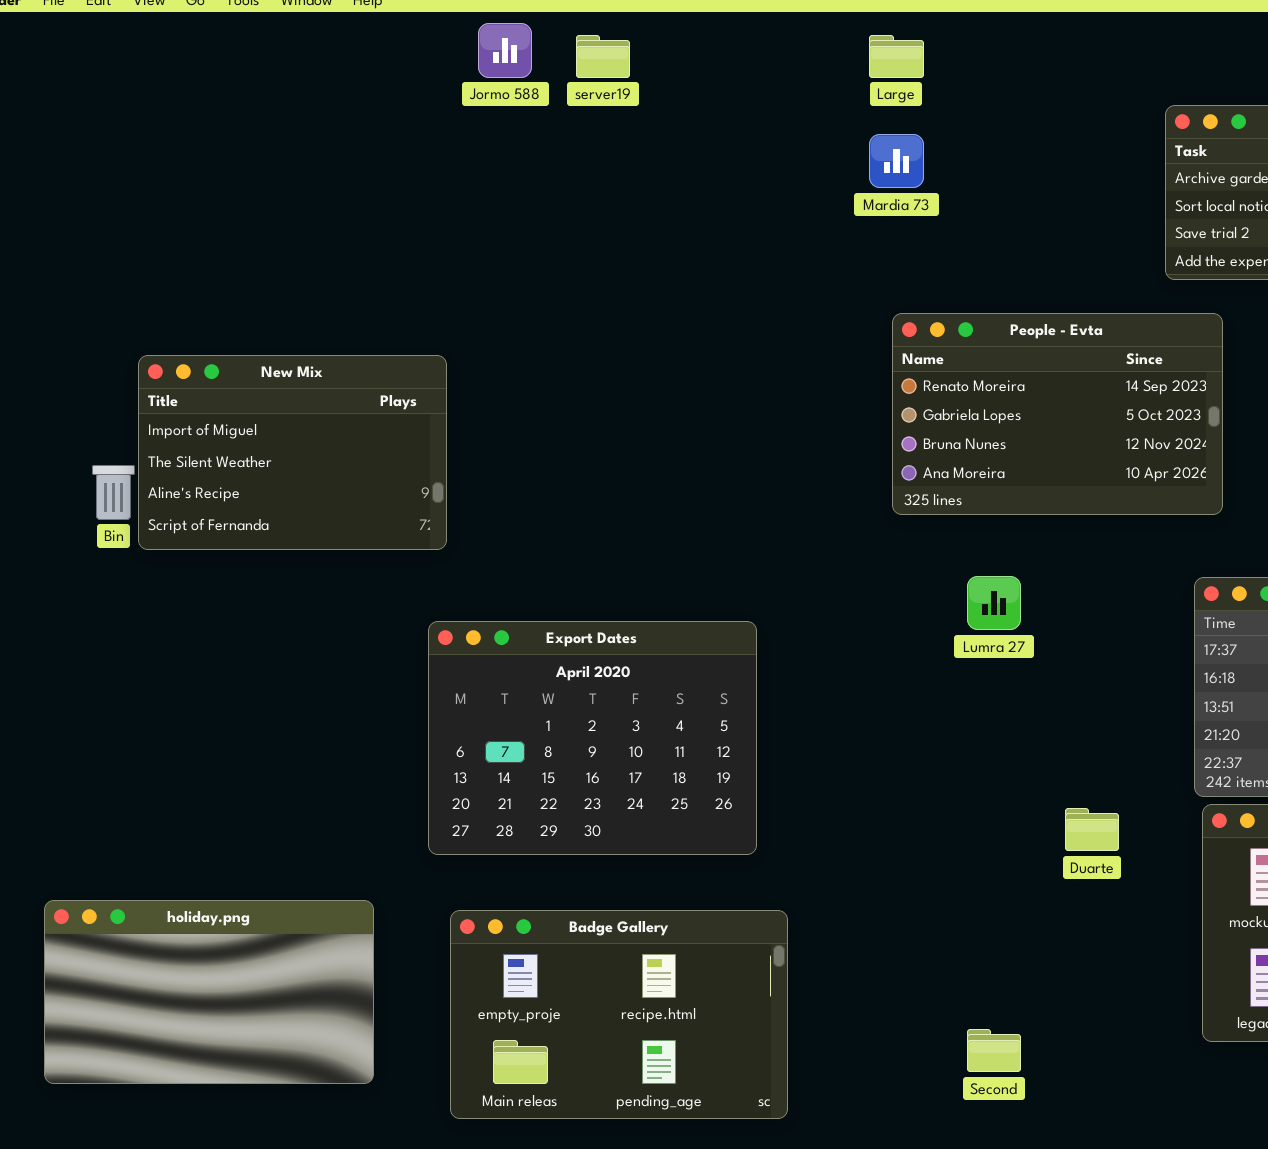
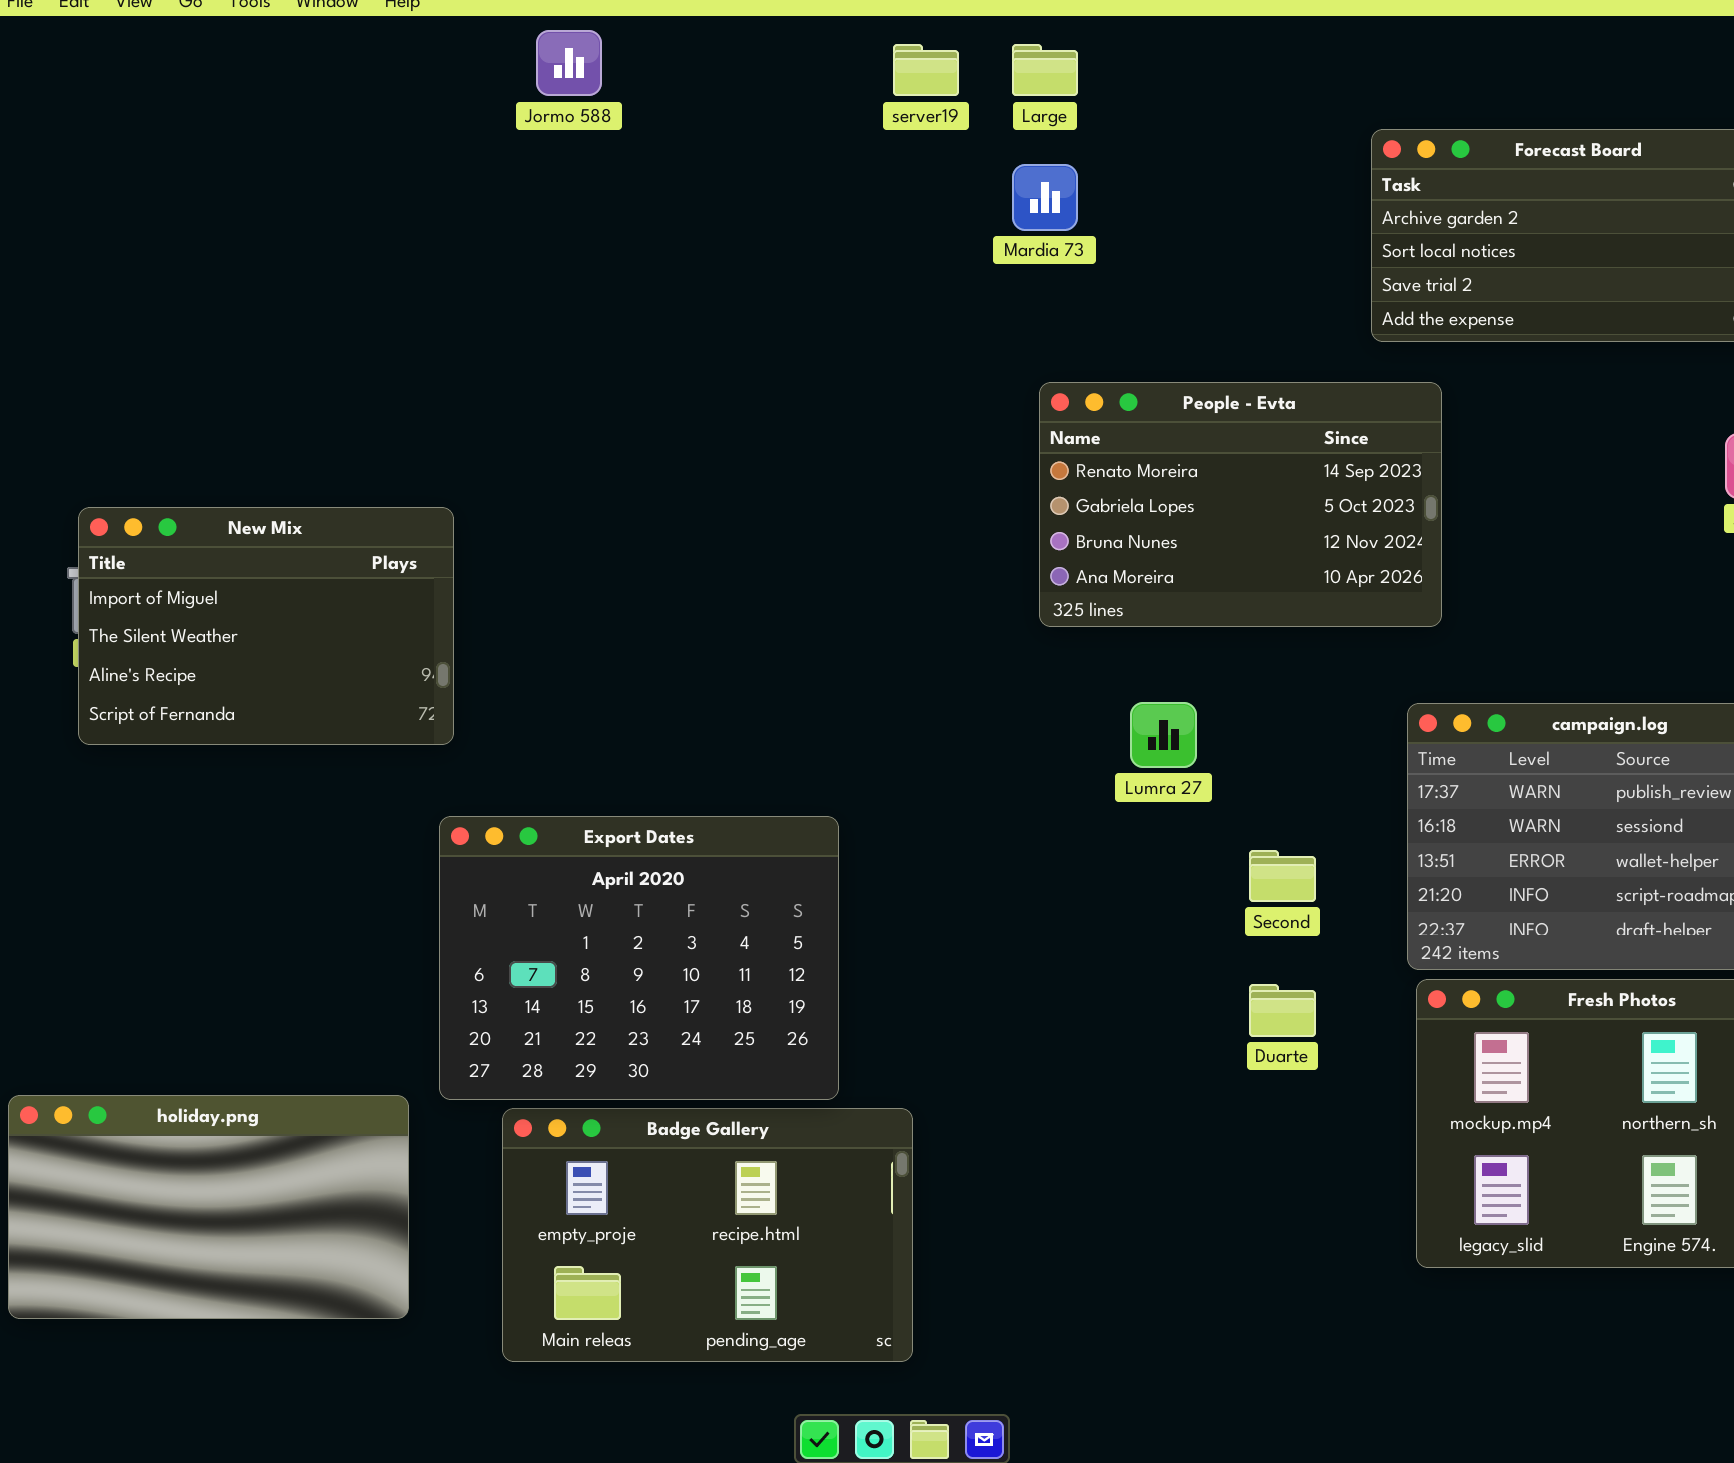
server19: [576,35,630,78] -> [893,44,959,96], moved
New Mix: [138,355,447,550] -> [78,507,454,745], moved
Export Dates: [428,621,757,855] -> [439,816,839,1100], moved
Second: [967,1029,1021,1072] -> [1249,850,1316,902], moved

